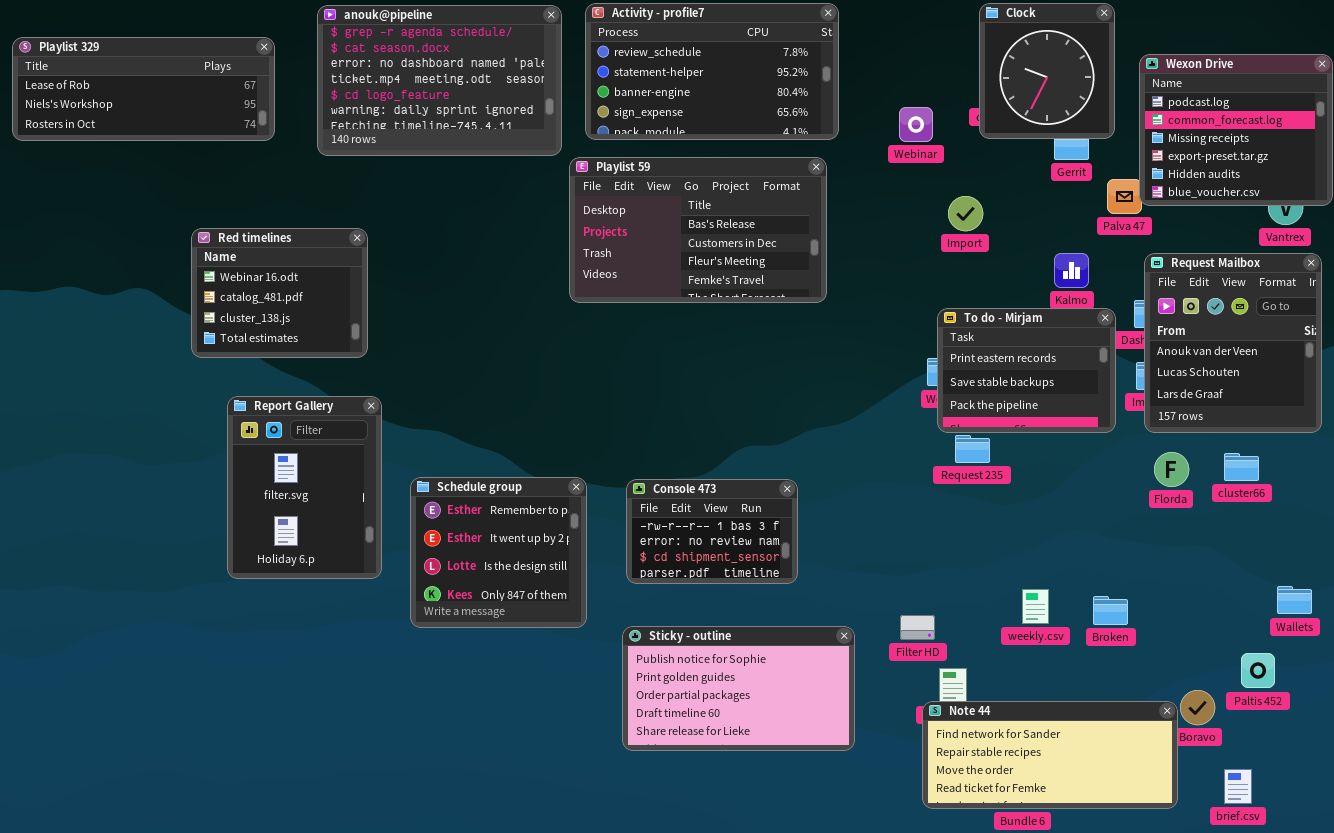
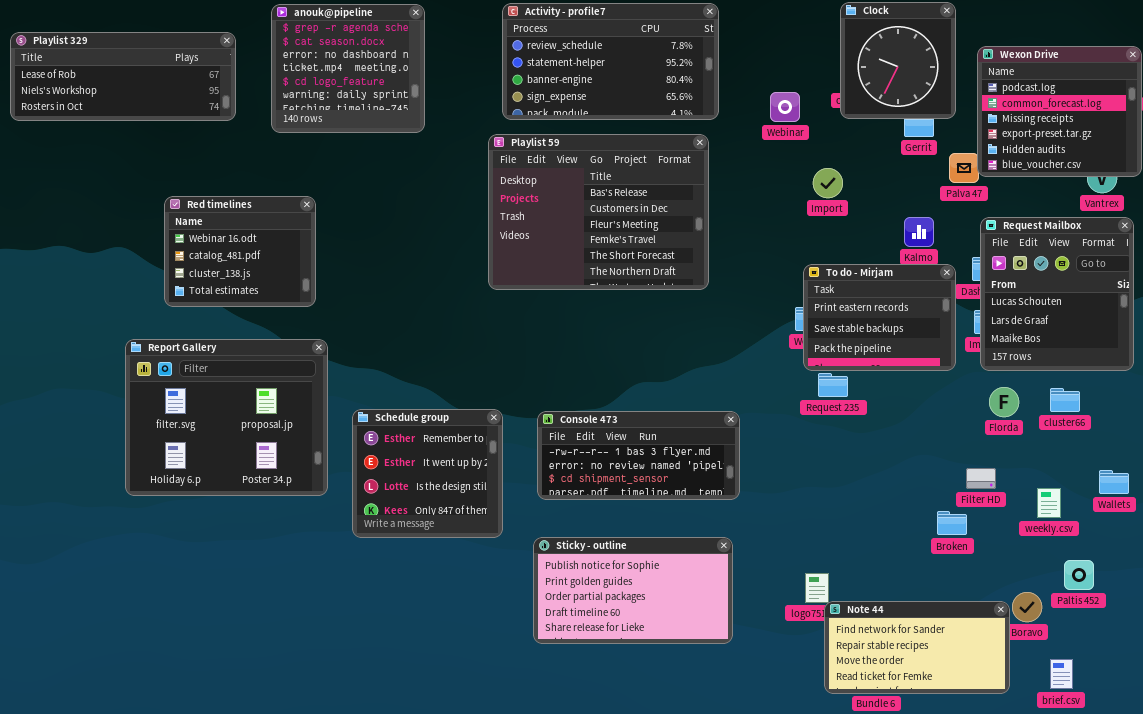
anouk@pipeline: [317,5,562,156] -> [271,4,425,133], resized
Playlist 59: [569,157,827,303] -> [488,134,709,290], resized
Request Mailbox: [1144,253,1322,433] -> [980,217,1134,371], scrolled down 1 row
Report Gallery: [227,396,382,579] -> [125,339,328,496], resized
Console 473: [626,479,798,584] -> [537,411,740,500], resized
Wallets: [1277,586,1312,614] -> [1099,470,1129,494], moved
weekly.csv: [1022,589,1049,624] -> [1037,488,1061,518], moved
Filter HD: [900,615,935,640] -> [966,468,996,489], moved
Note 44: [922,701,1178,809] -> [824,601,1010,694], resized

